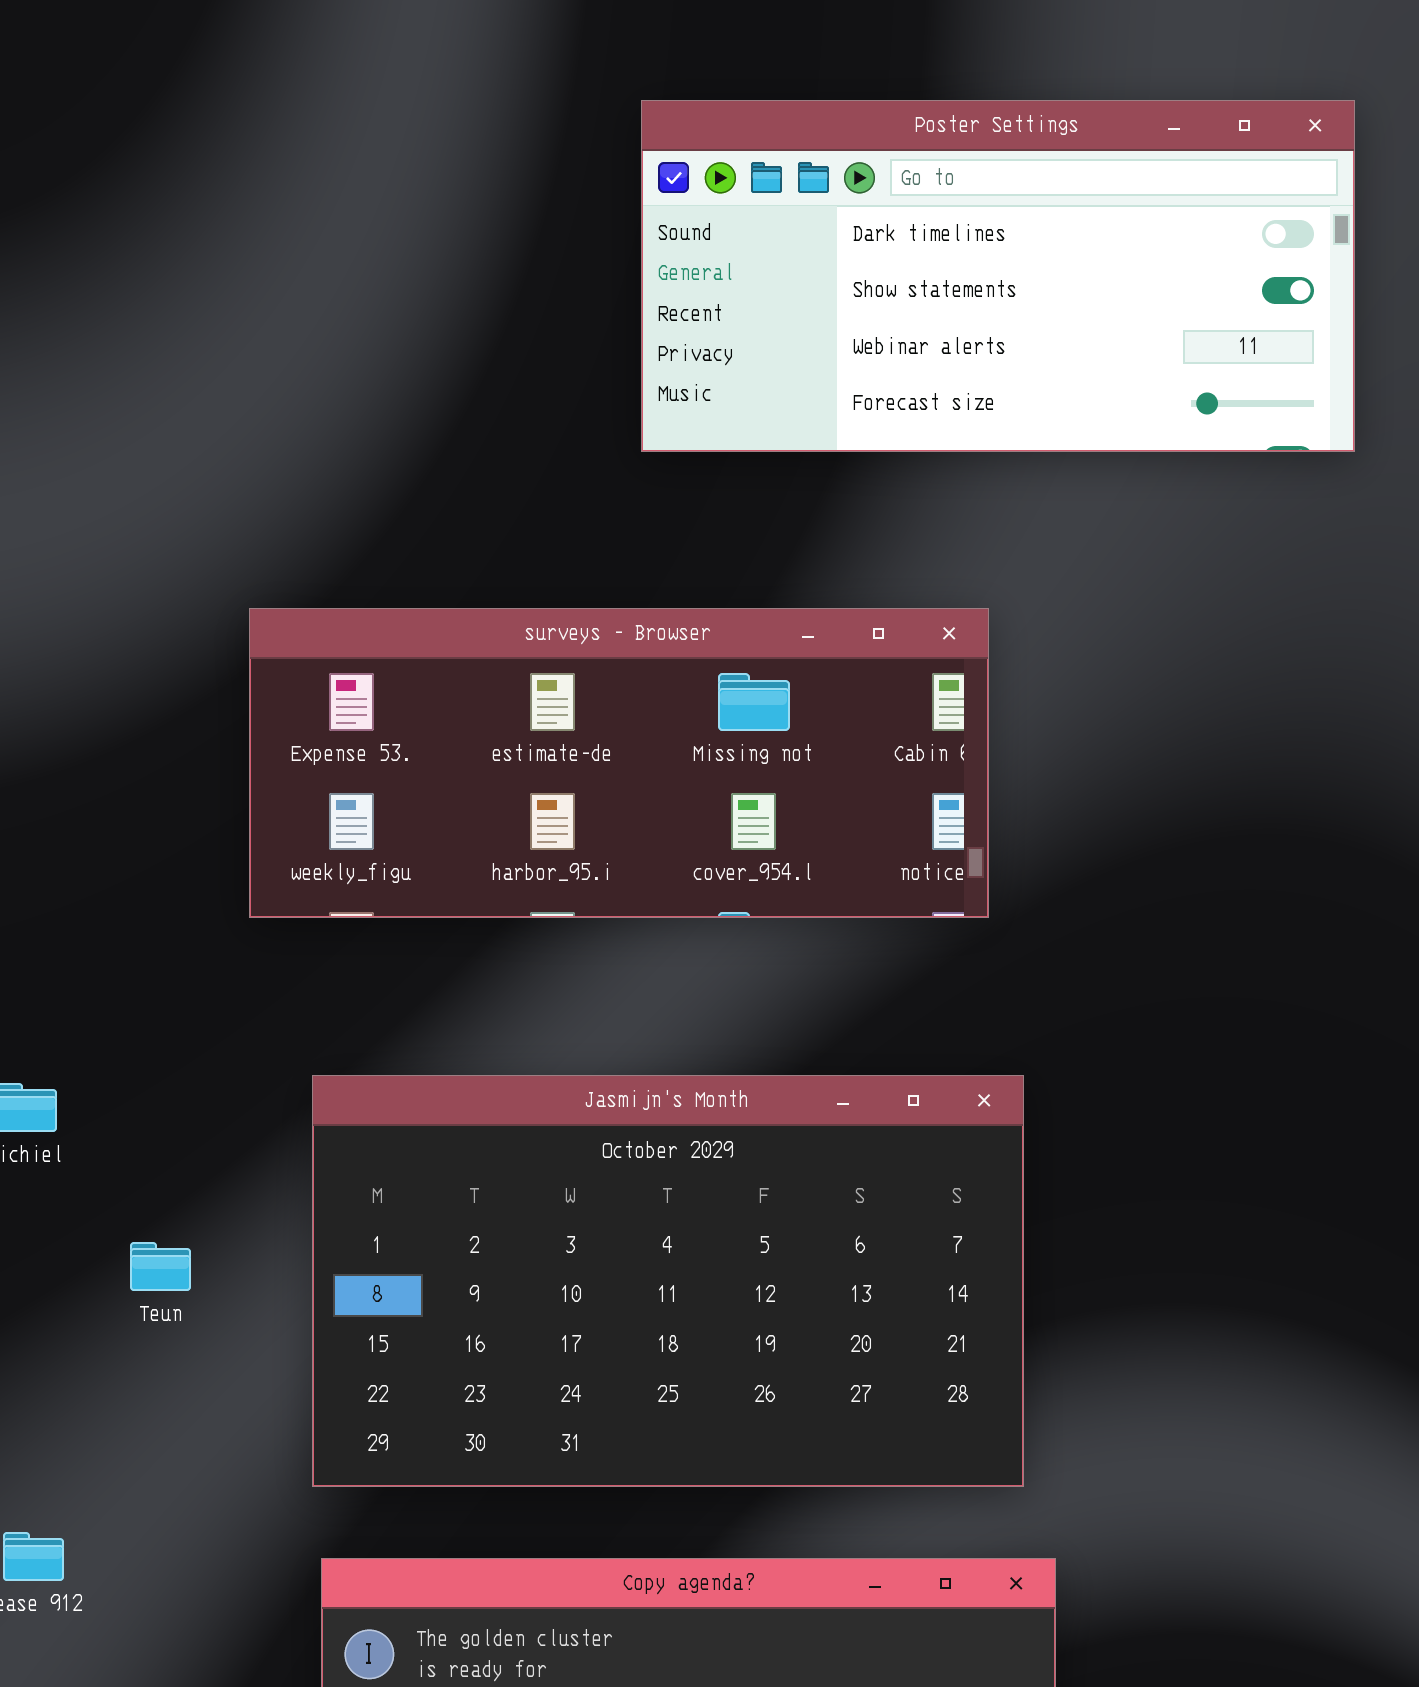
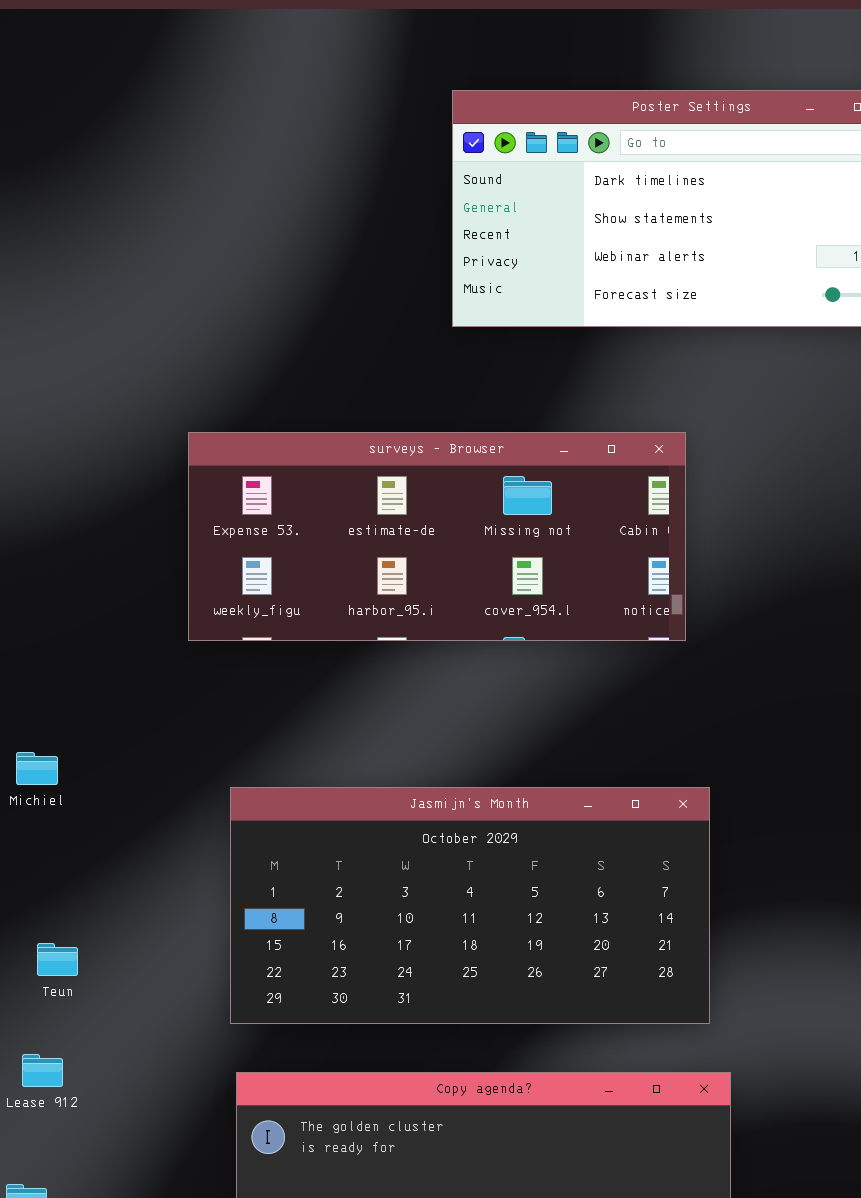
Jasmijn's Month: [312,1075,1024,1487] -> [230,787,710,1024], resized
Teun: [130,1242,191,1291] -> [37,943,78,976], moved

